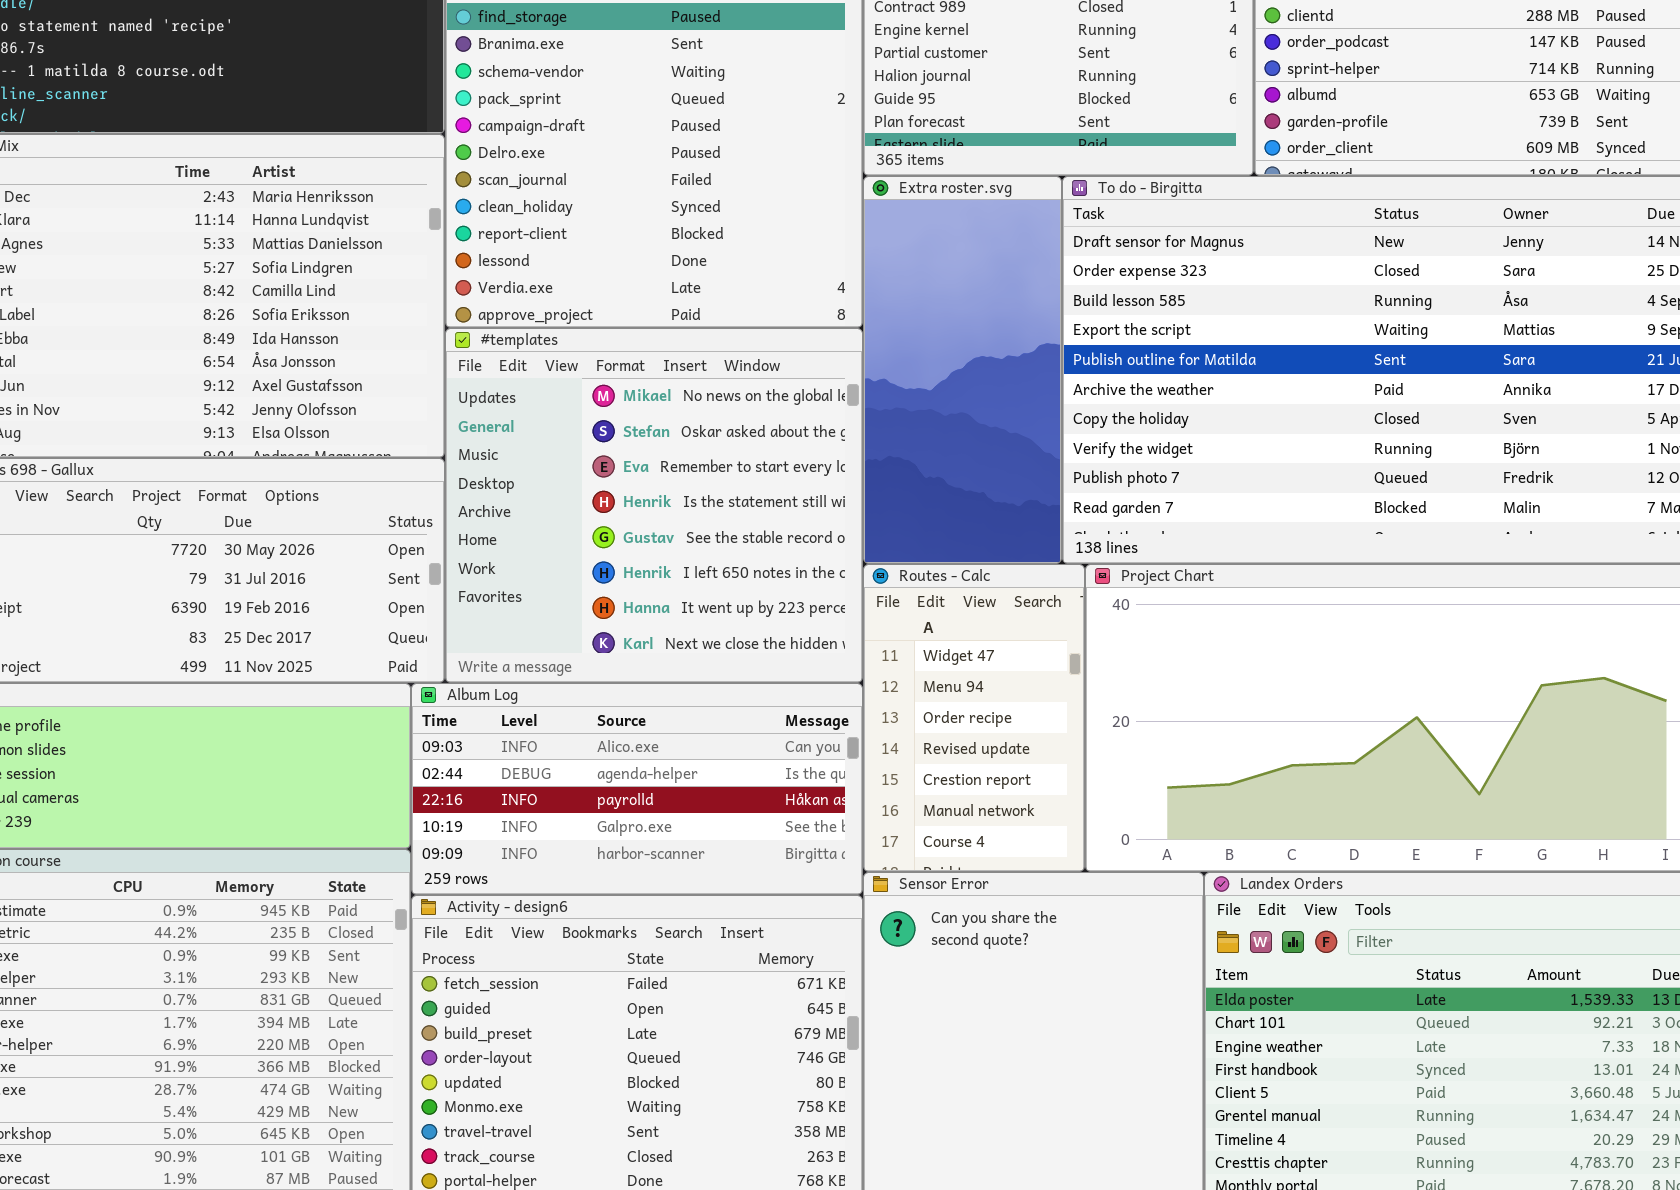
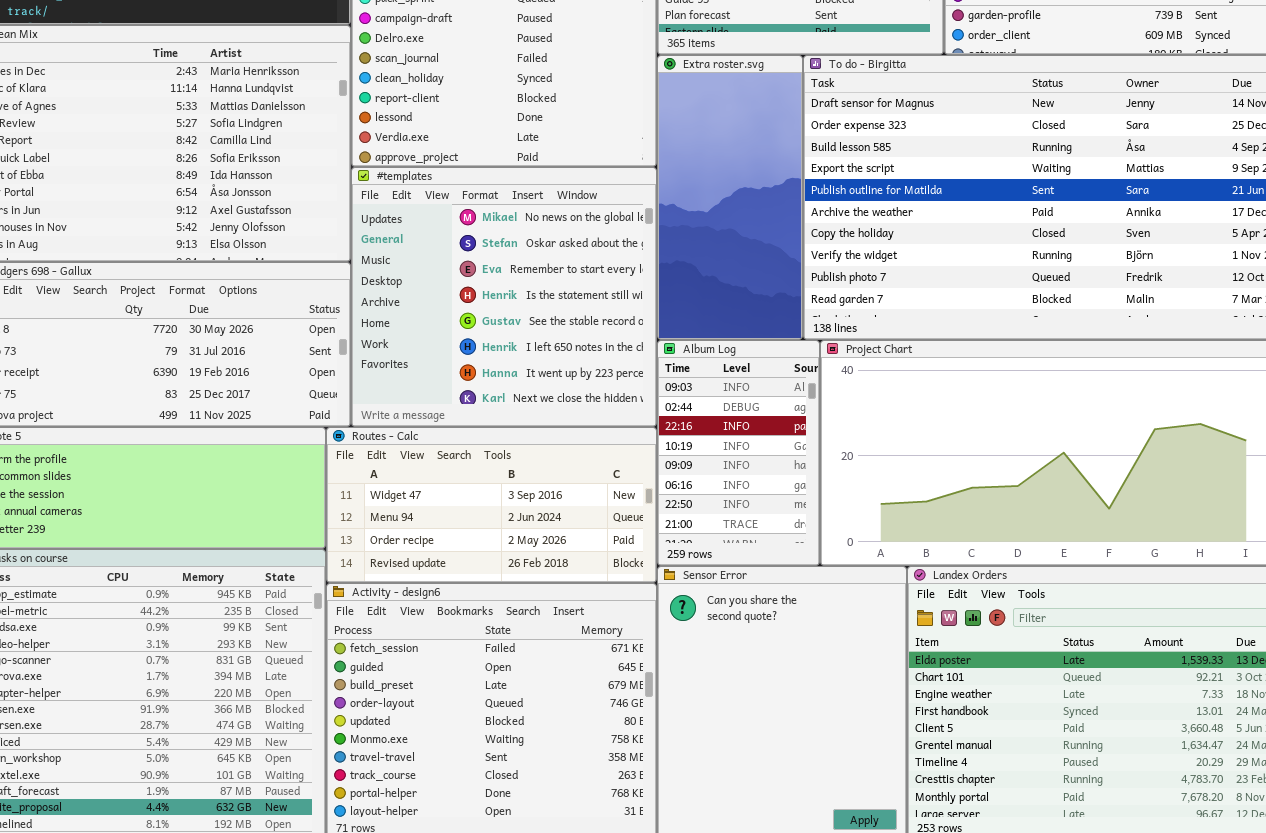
Routes - Calc: [863,564,1085,872] -> [326,427,657,583], moved, resized
Album Log: [411,683,863,895] -> [657,340,820,566], moved, resized

